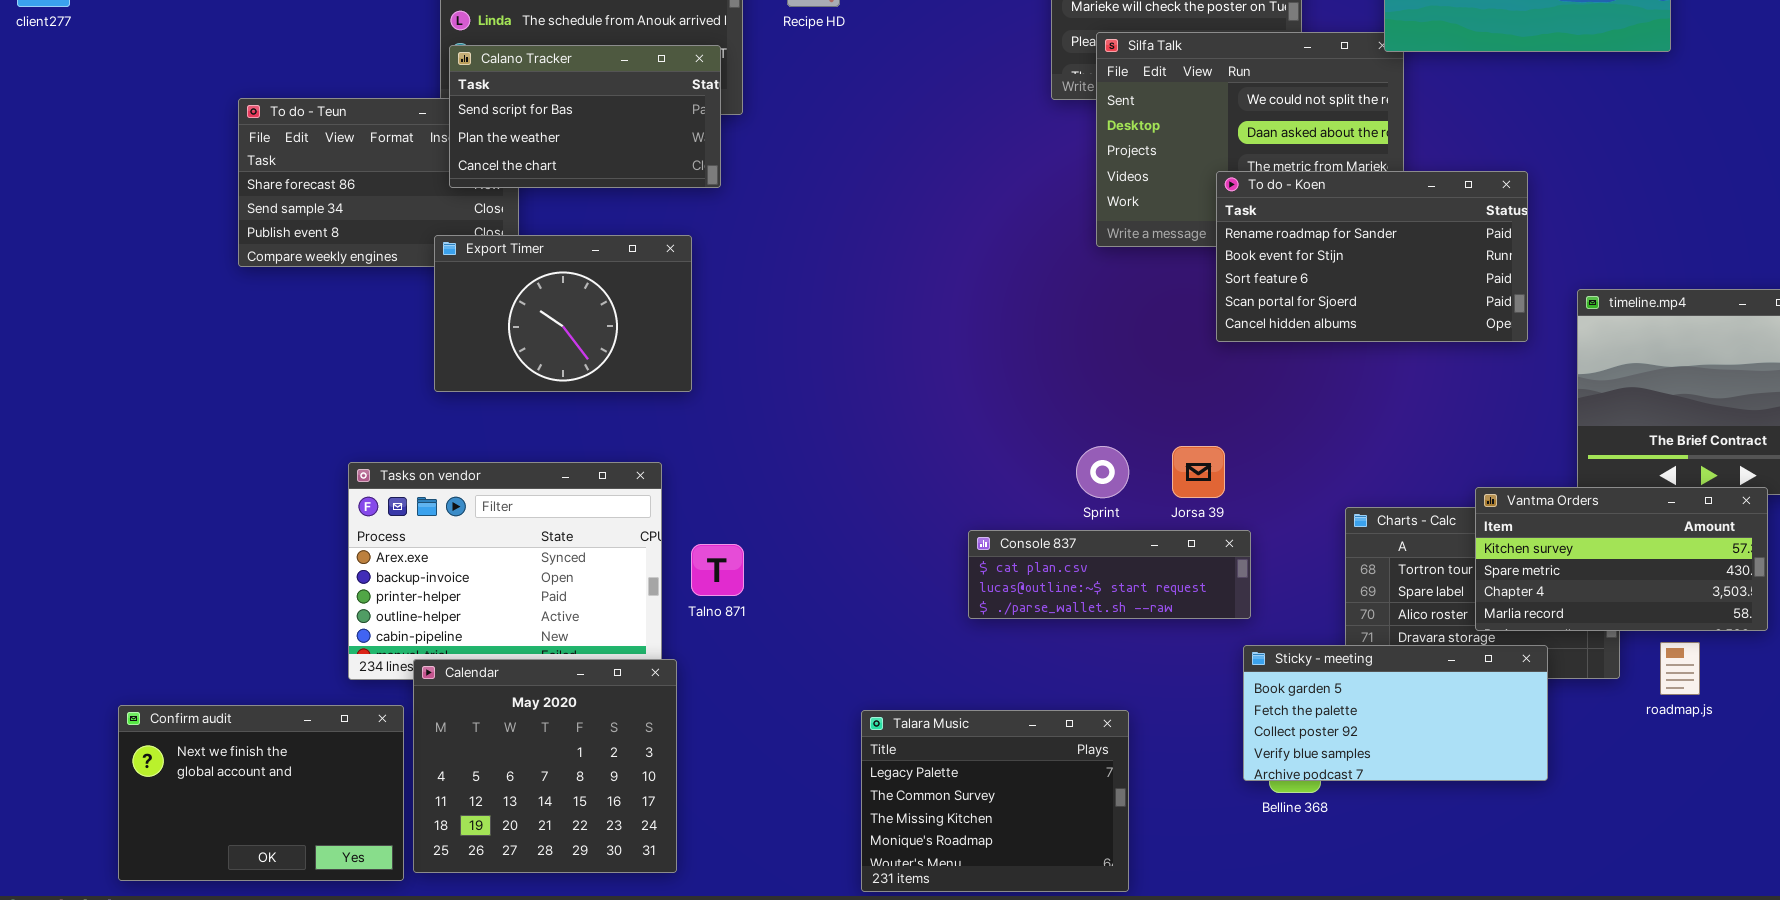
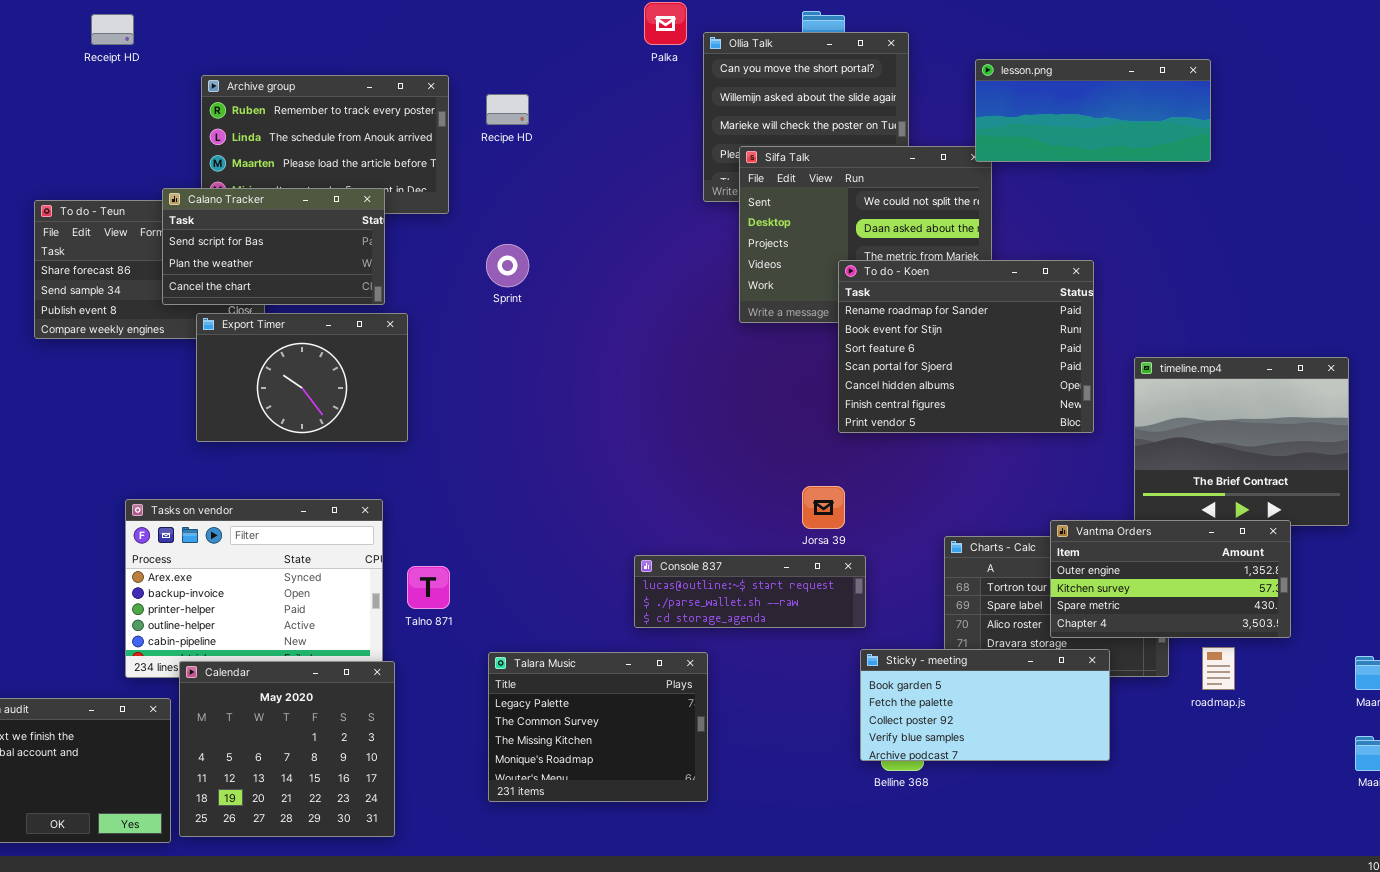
Calano Tracker: [449,45,721,188] -> [162,188,385,305], moved
To do - Koen: [1216,171,1528,342] -> [838,260,1094,433], resized
Sprint: [1076,446,1129,498] -> [486,244,529,287], moved
Vantma Orders: [1475,487,1768,631] -> [1050,520,1291,638], scrolled up 1 row
Console 837: [968,530,1251,619] -> [634,555,866,628], scrolled down 1 row
Talara Music: [861,710,1129,892] -> [488,652,708,802], moved

